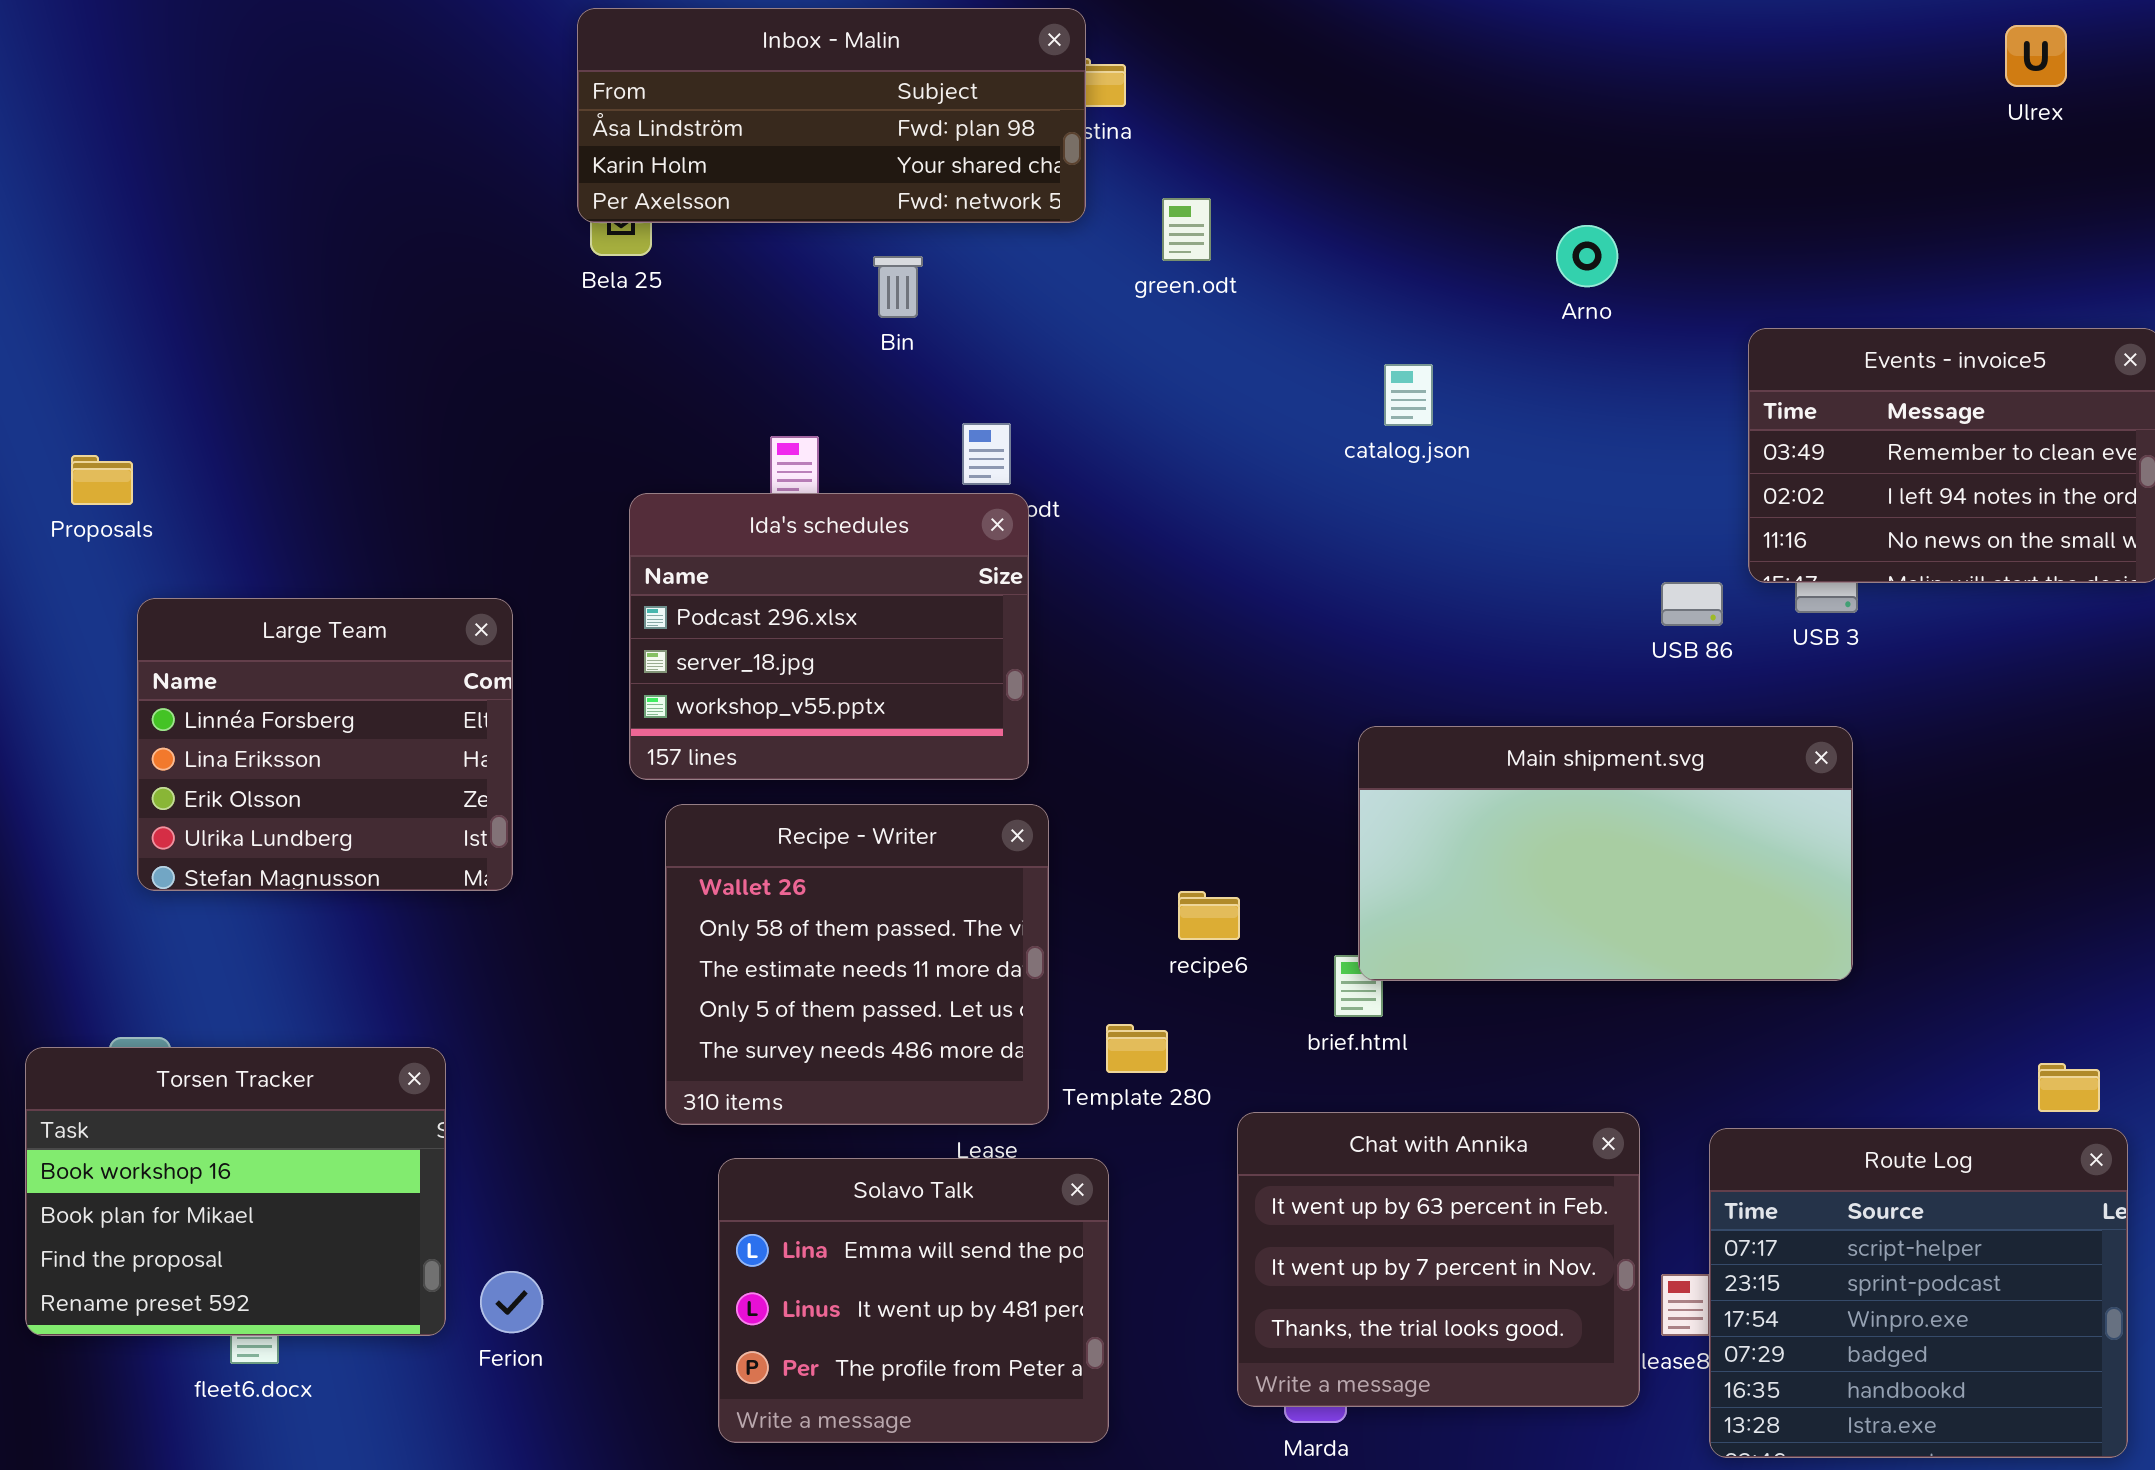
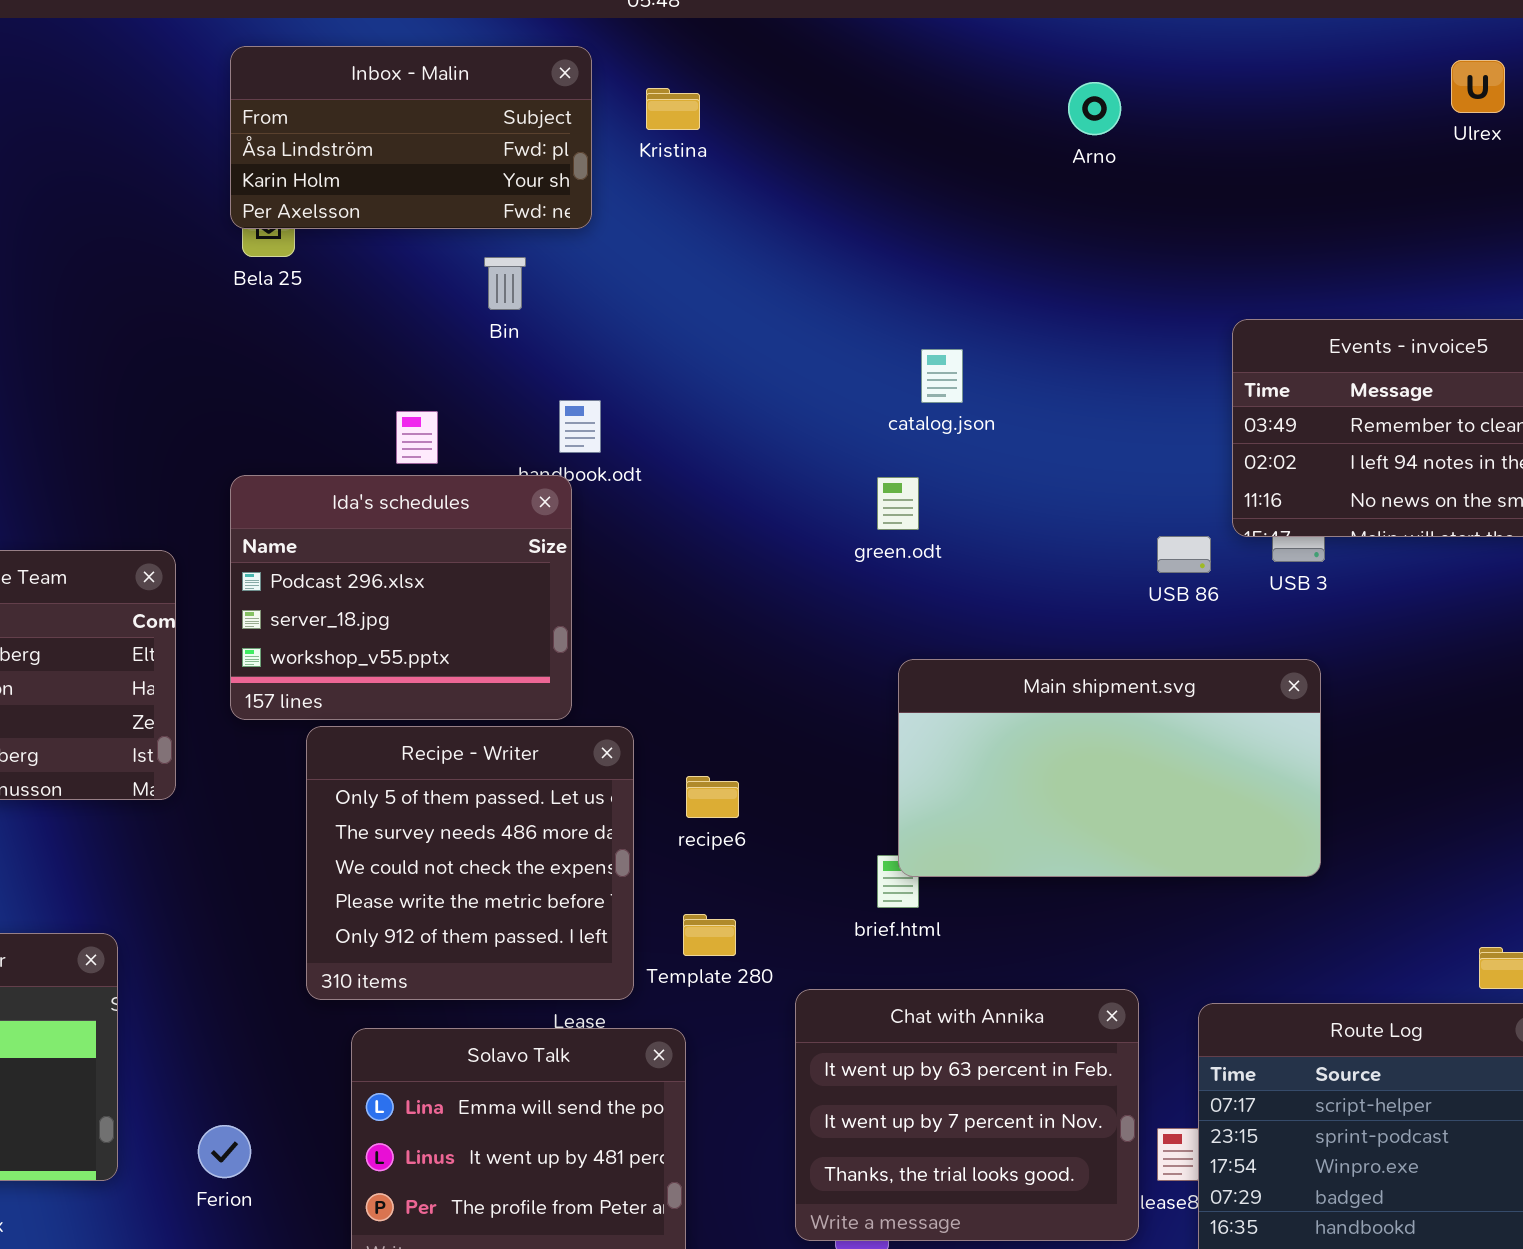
Inbox - Malin: [577,8,1086,223] -> [230,46,592,229], resized
green.odt: [1162,198,1211,261] -> [877,477,919,530], moved
Arno: [1556,225,1618,287] -> [1068,82,1121,135], moved
Ida's schedules: [629,493,1029,780] -> [230,475,572,720], moved
Recipe - Writer: [665,804,1049,1125] -> [306,726,634,1000], scrolled down 3 rows
recipe6: [1178,891,1240,940] -> [686,776,739,818], moved
Ferion: [480,1271,543,1333] -> [198,1125,251,1178], moved

